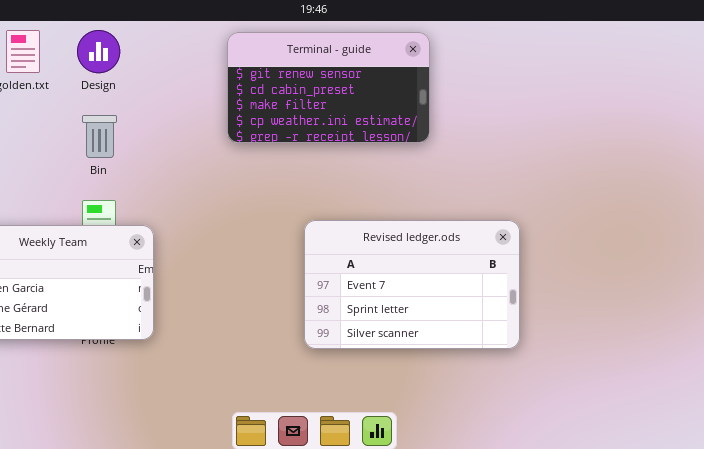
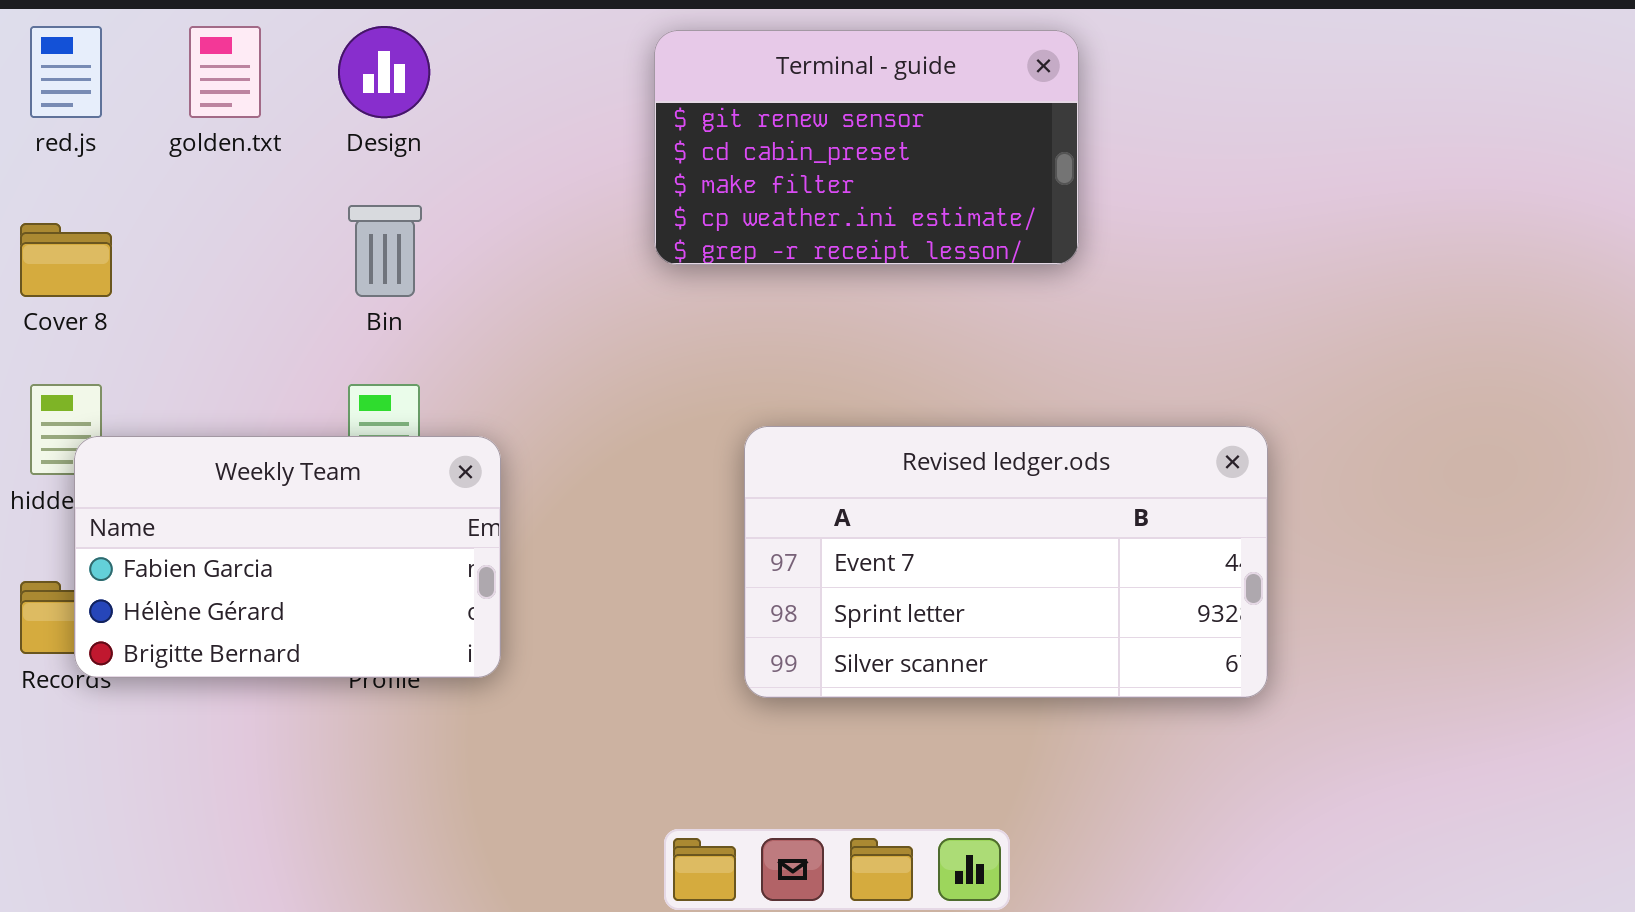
Revised ledger.ods: [304,220,520,349] -> [744,426,1268,698], resized

